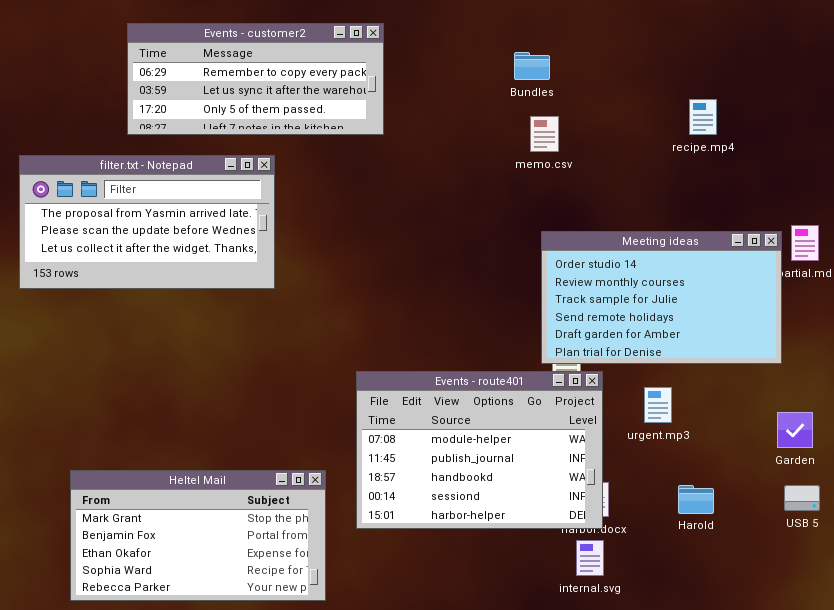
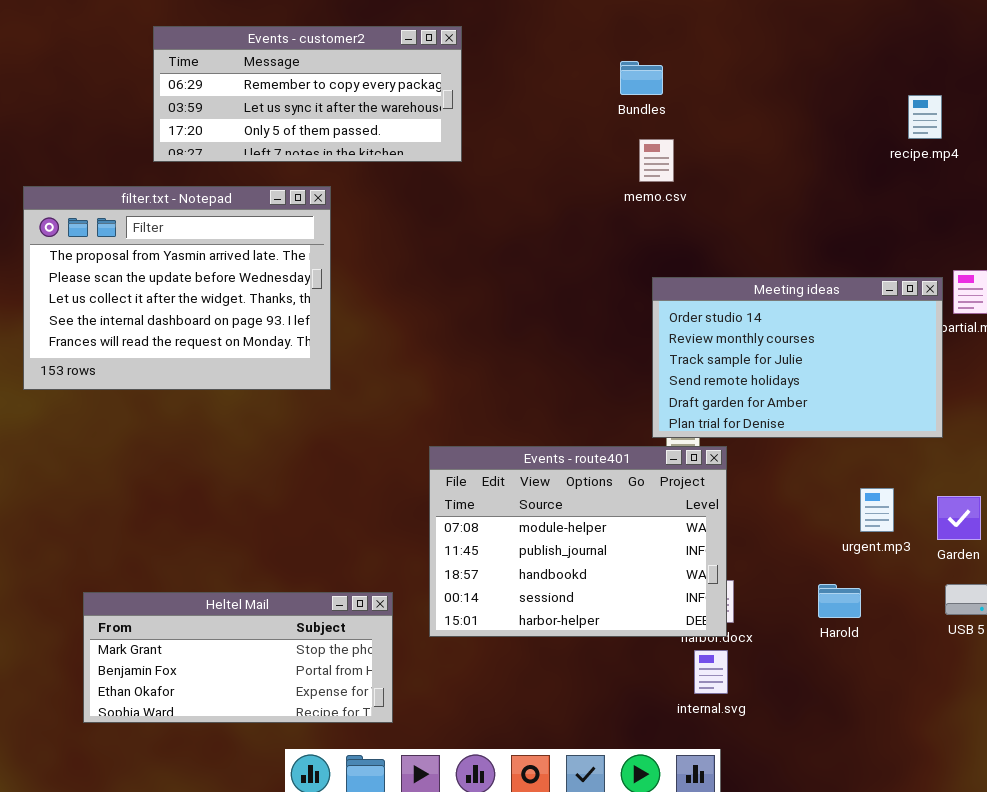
recipe.mp4: [689,99,717,135] -> [908,95,942,139], moved
filter.txt - Notepad: [19,155,275,289] -> [23,186,331,390], resized
urgent.mp3: [644,387,672,423] -> [860,488,894,532], moved
Heltel Mail: [70,470,326,601] -> [83,592,393,723], resized

